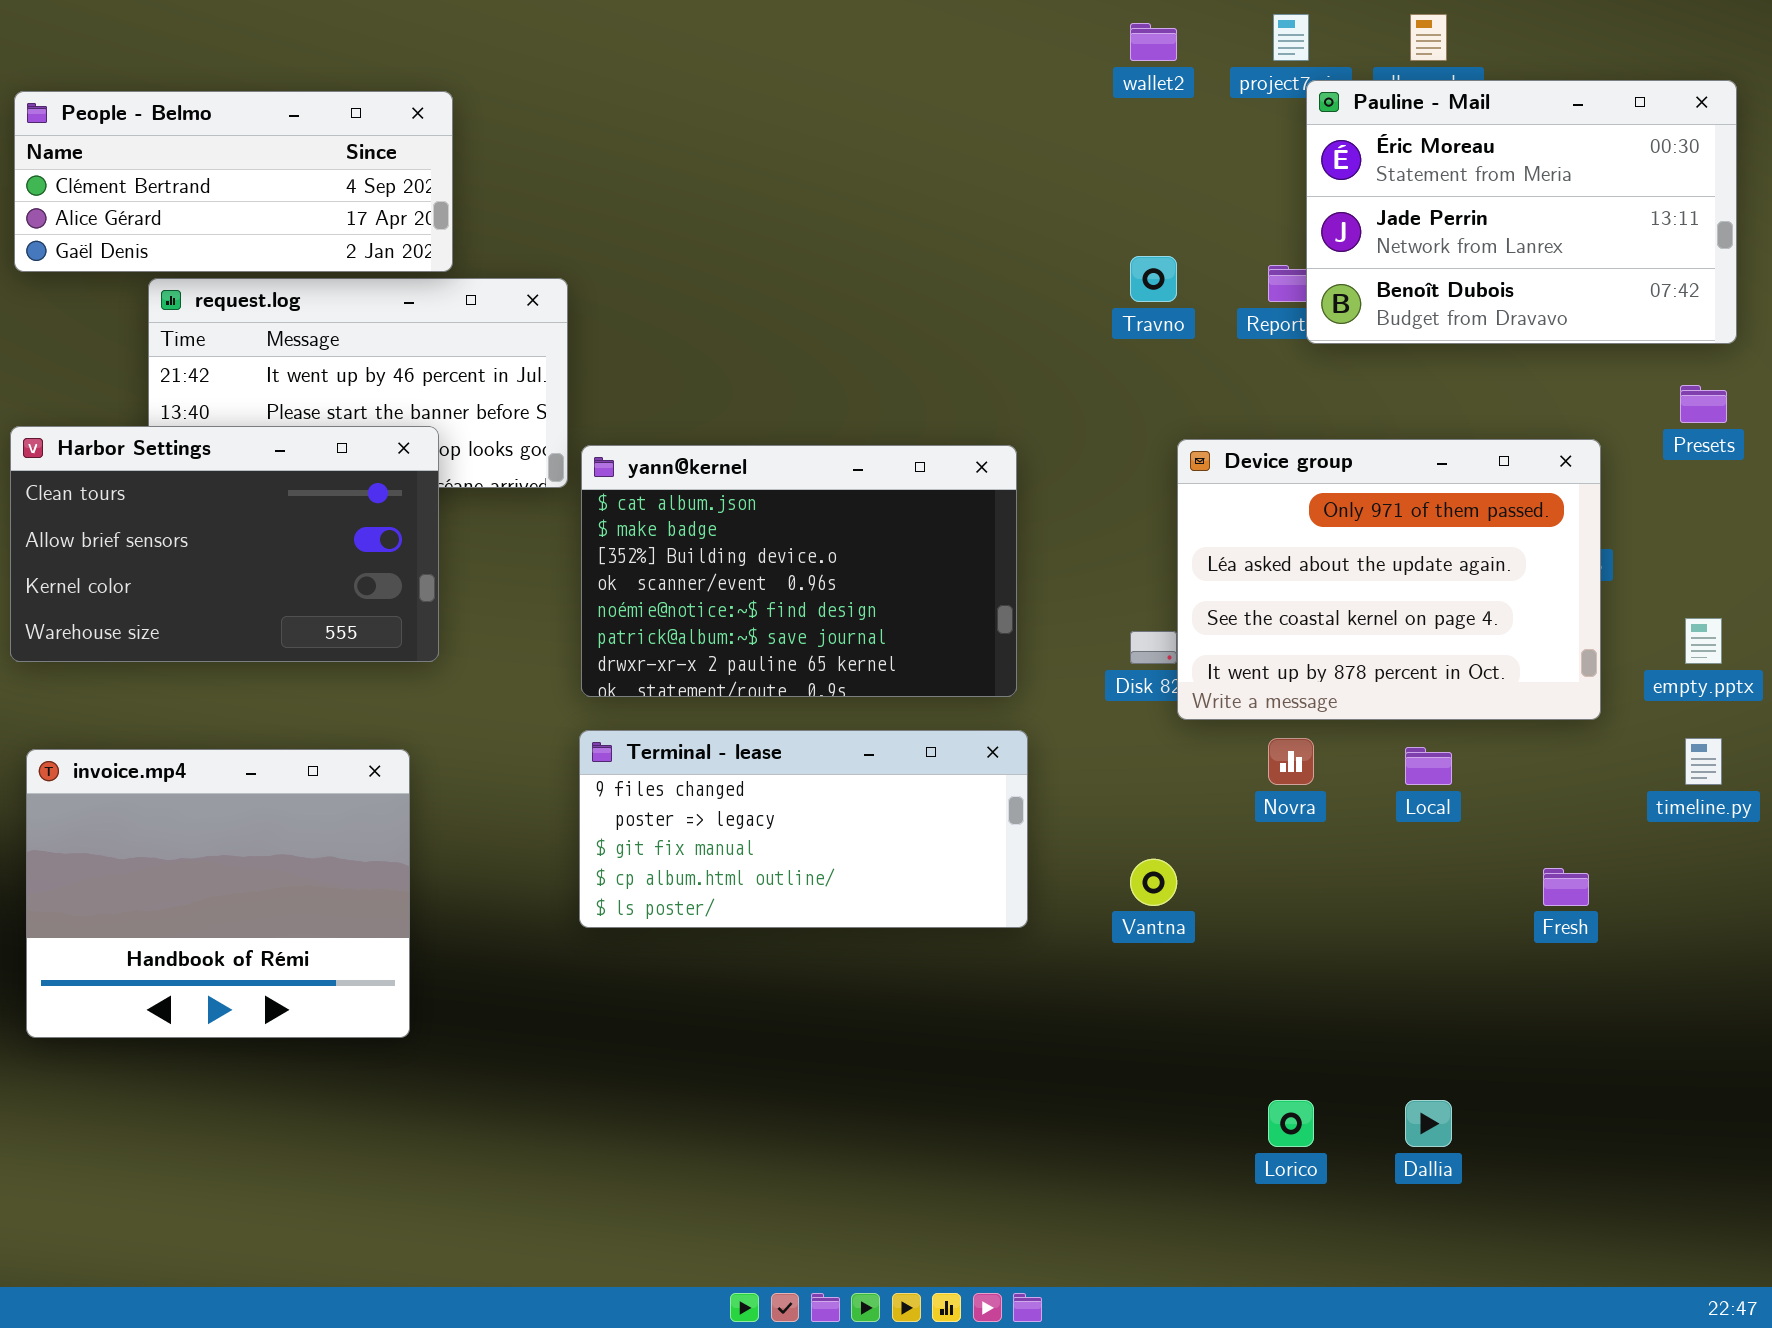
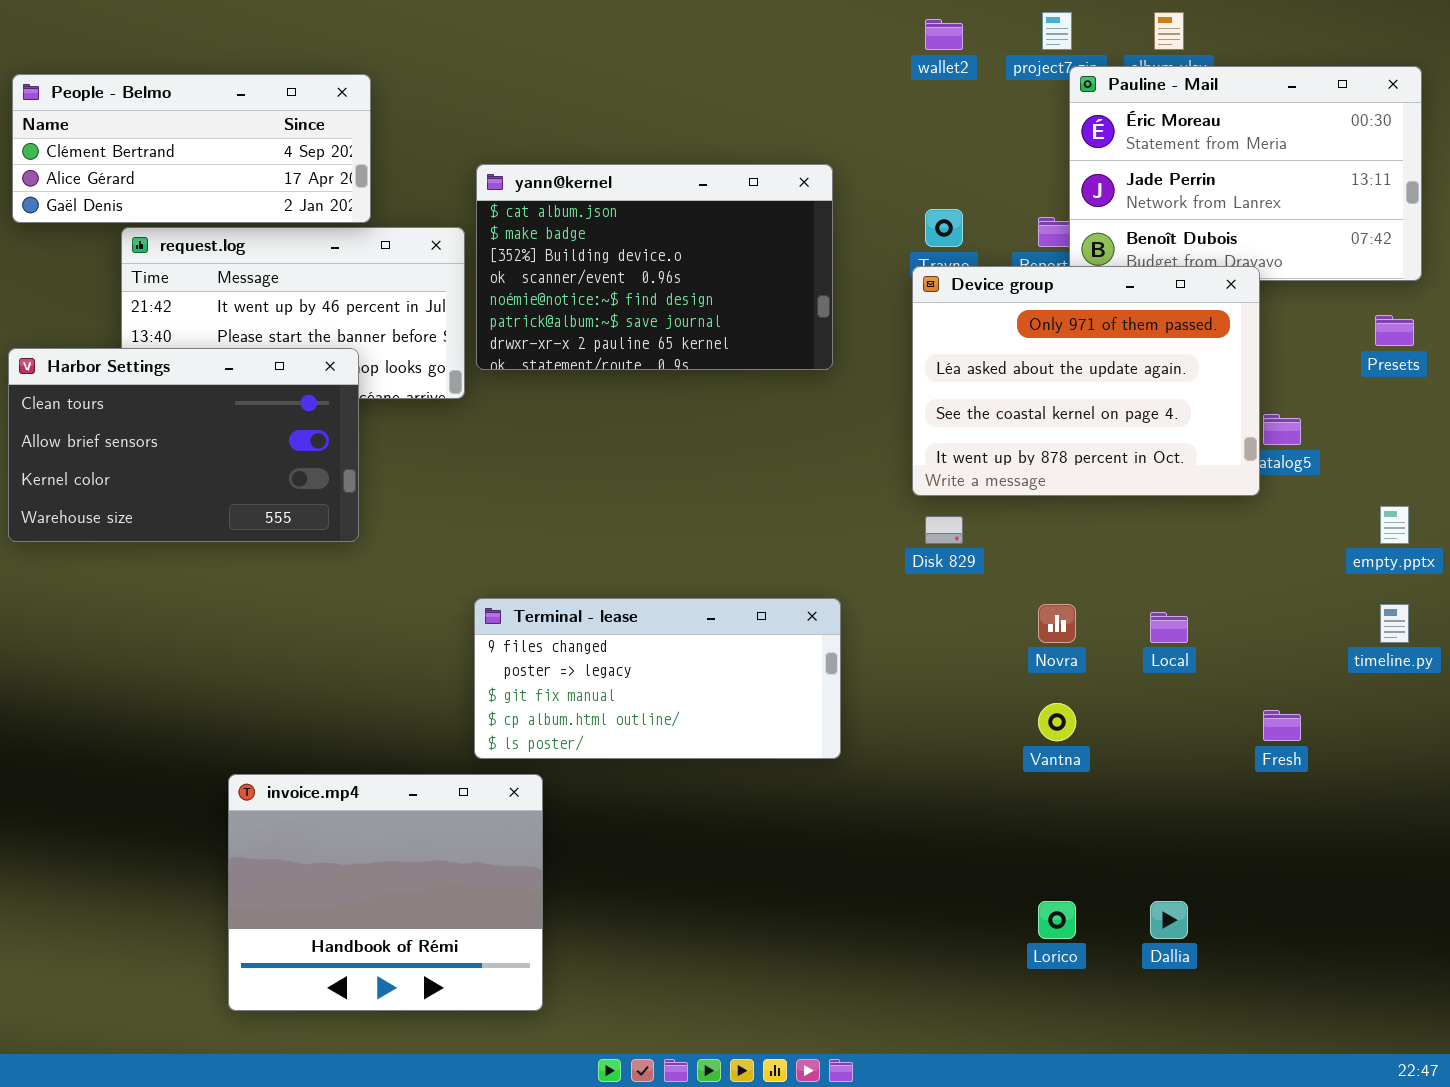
Device group: [1177,439,1601,720] -> [912,266,1260,496], moved
yann@kernel: [581,445,1017,697] -> [476,164,833,370], moved
invoice.mp4: [26,749,410,1038] -> [228,774,543,1011], moved
Vantna: [1130,859,1177,906] -> [1038,703,1076,741], moved

